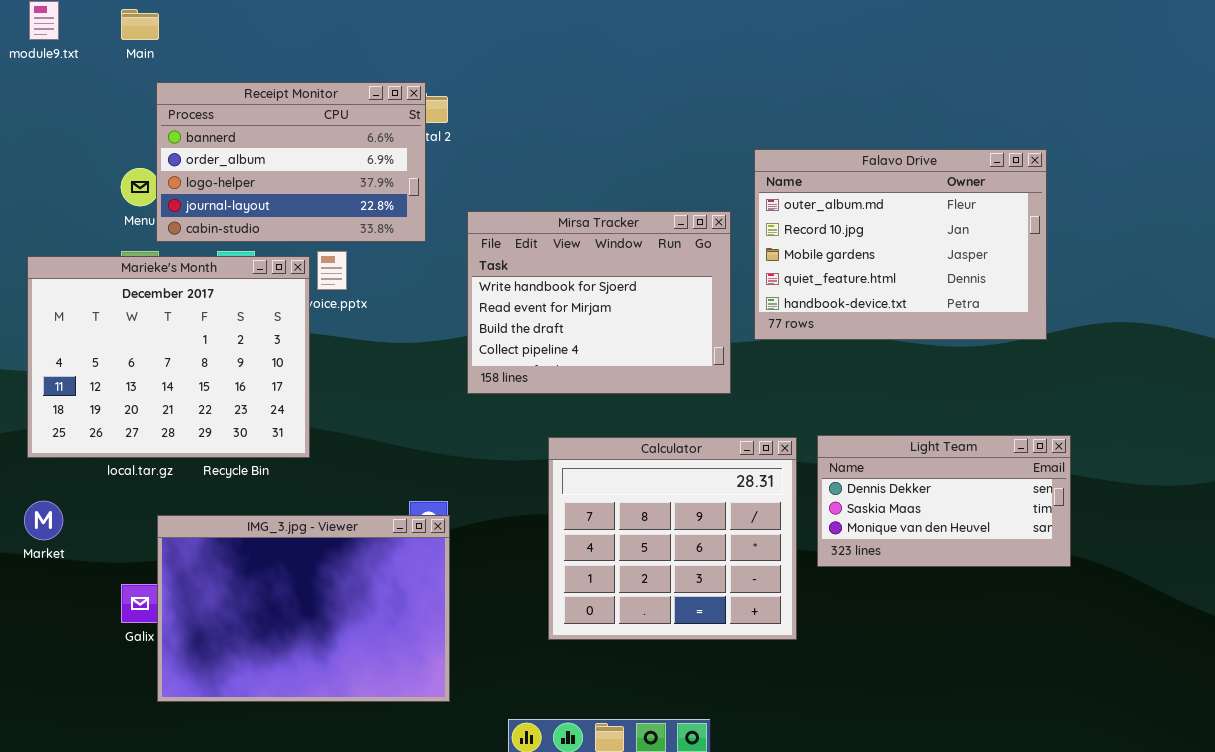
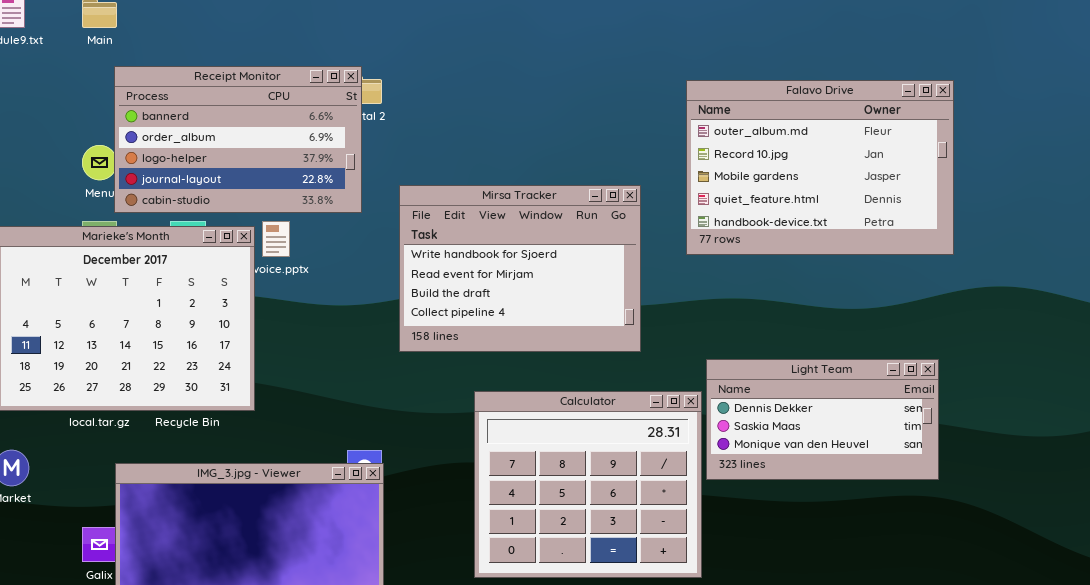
Falavo Drive: [754,149,1047,340] -> [686,80,954,255], moved
Light Team: [817,435,1071,567] -> [706,359,939,480], moved

